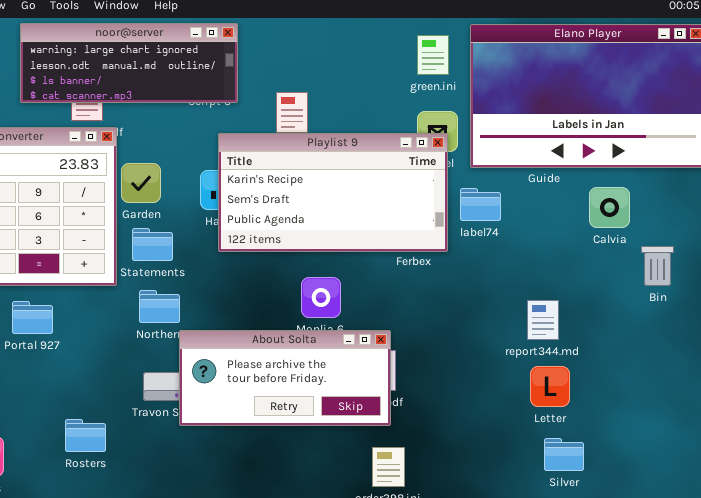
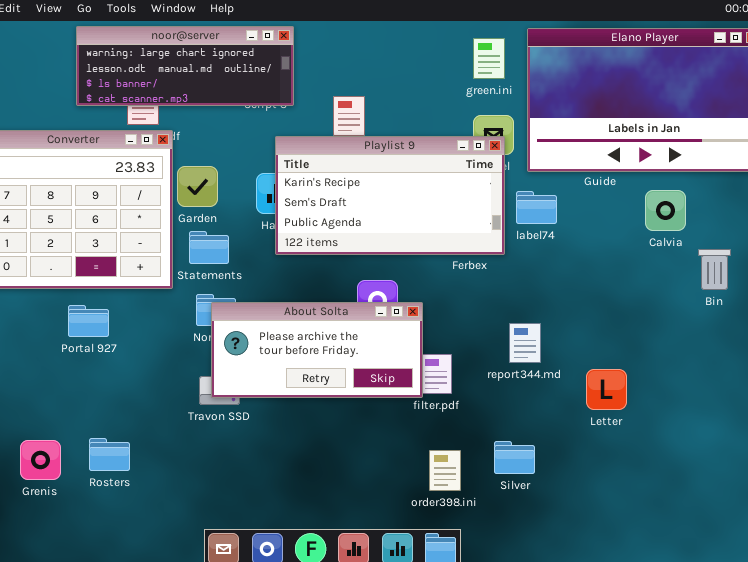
report344.md: [527,300,559,340] -> [509,323,541,363], moved
About Solta: [179,330,391,426] -> [211,302,423,398], moved
Rosters: [65,419,106,452] -> [89,438,130,471], moved
Silver: [544,438,584,471] -> [494,441,535,474], moved

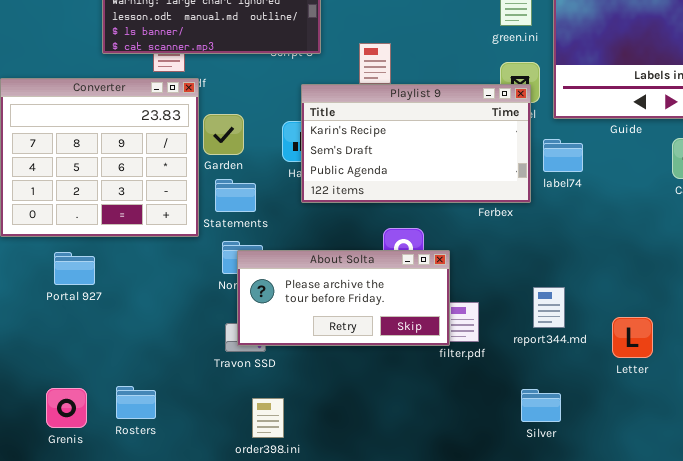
Portal 927: [68,305,109,337] -> [54,252,95,285], moved
report344.md: [509,323,541,363] -> [533,287,565,328], moved
order398.ini: [429,450,461,491] -> [252,398,284,438], moved

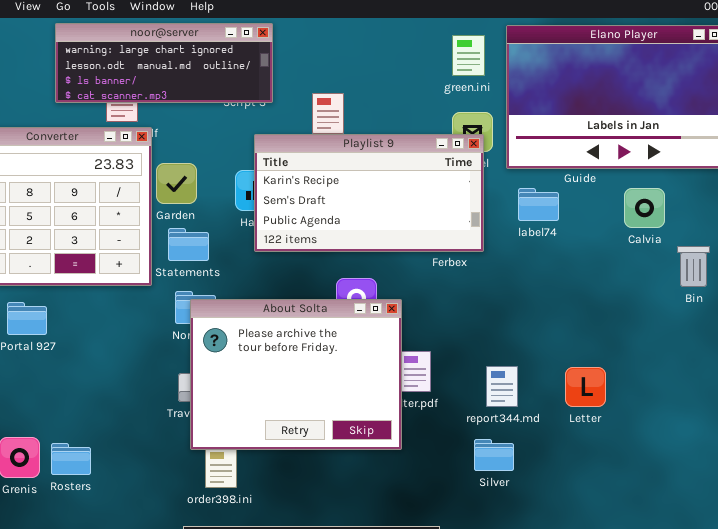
label74: [543,139,583,172] -> [518,188,559,221], moved
About Solta: [237,250,450,346] -> [190,299,402,450], resized
report344.md: [533,287,565,328] -> [486,366,518,407], moved
Rosters: [116,386,156,419] -> [51,443,91,475], moved

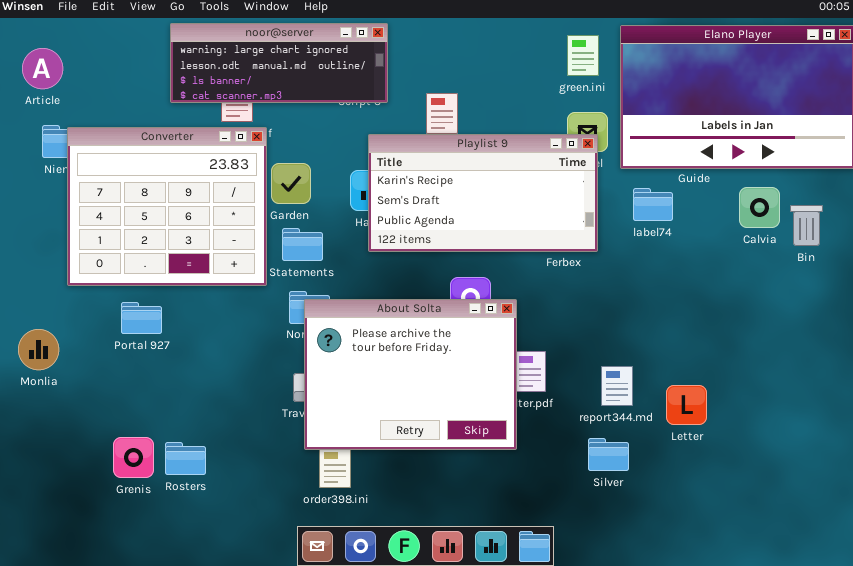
Bin: [677,246,710,287] -> [790,205,823,246], moved
Letter: [565,367,606,407] -> [666,385,707,425], moved

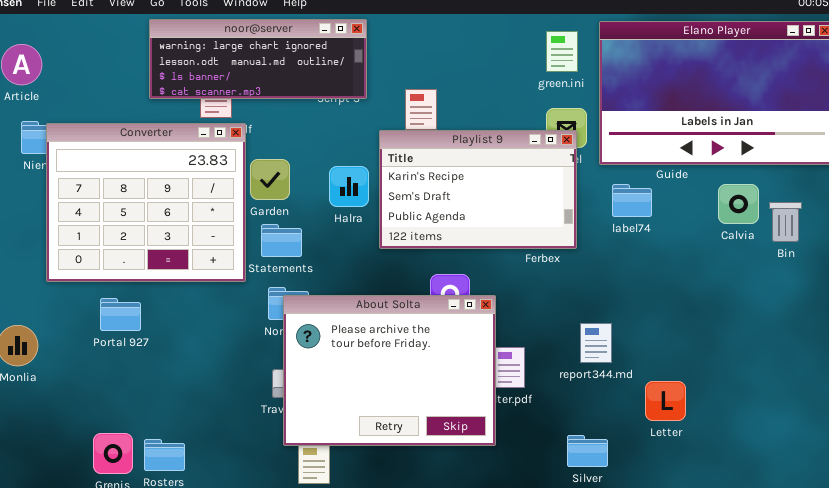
Playlist 9: [368,134,598,252] -> [379,130,577,249], resized
report344.md: [601,366,633,406] -> [580,323,612,363], moved

